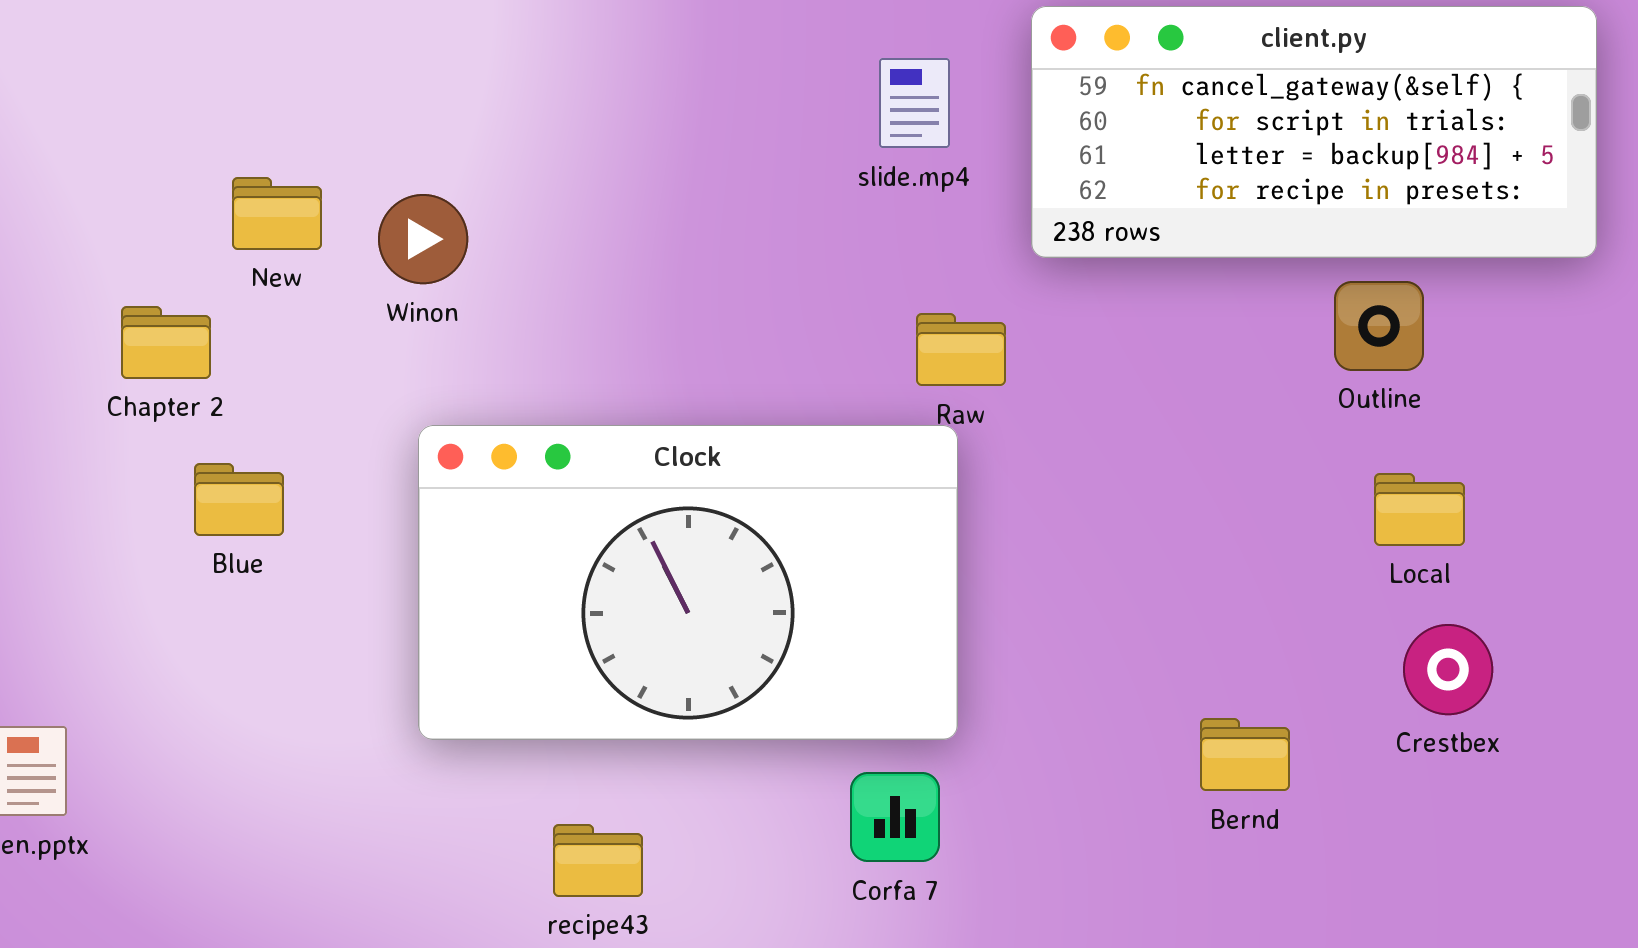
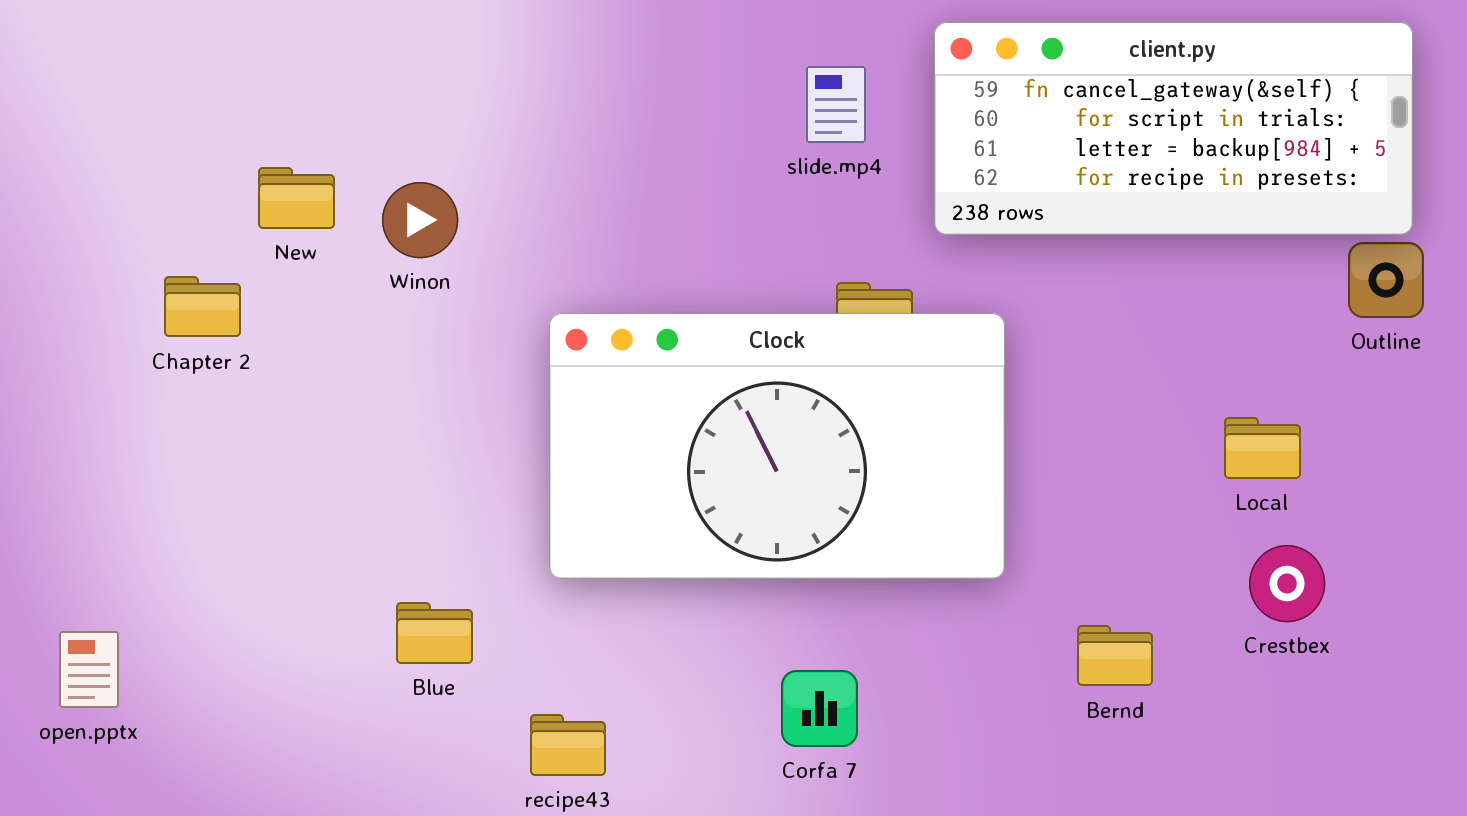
Outline: [1334,281,1424,371] -> [1348,242,1424,318], moved
Clock: [418,425,958,740] -> [549,313,1005,579], moved
Blue: [194,463,284,536] -> [396,602,473,664], moved

